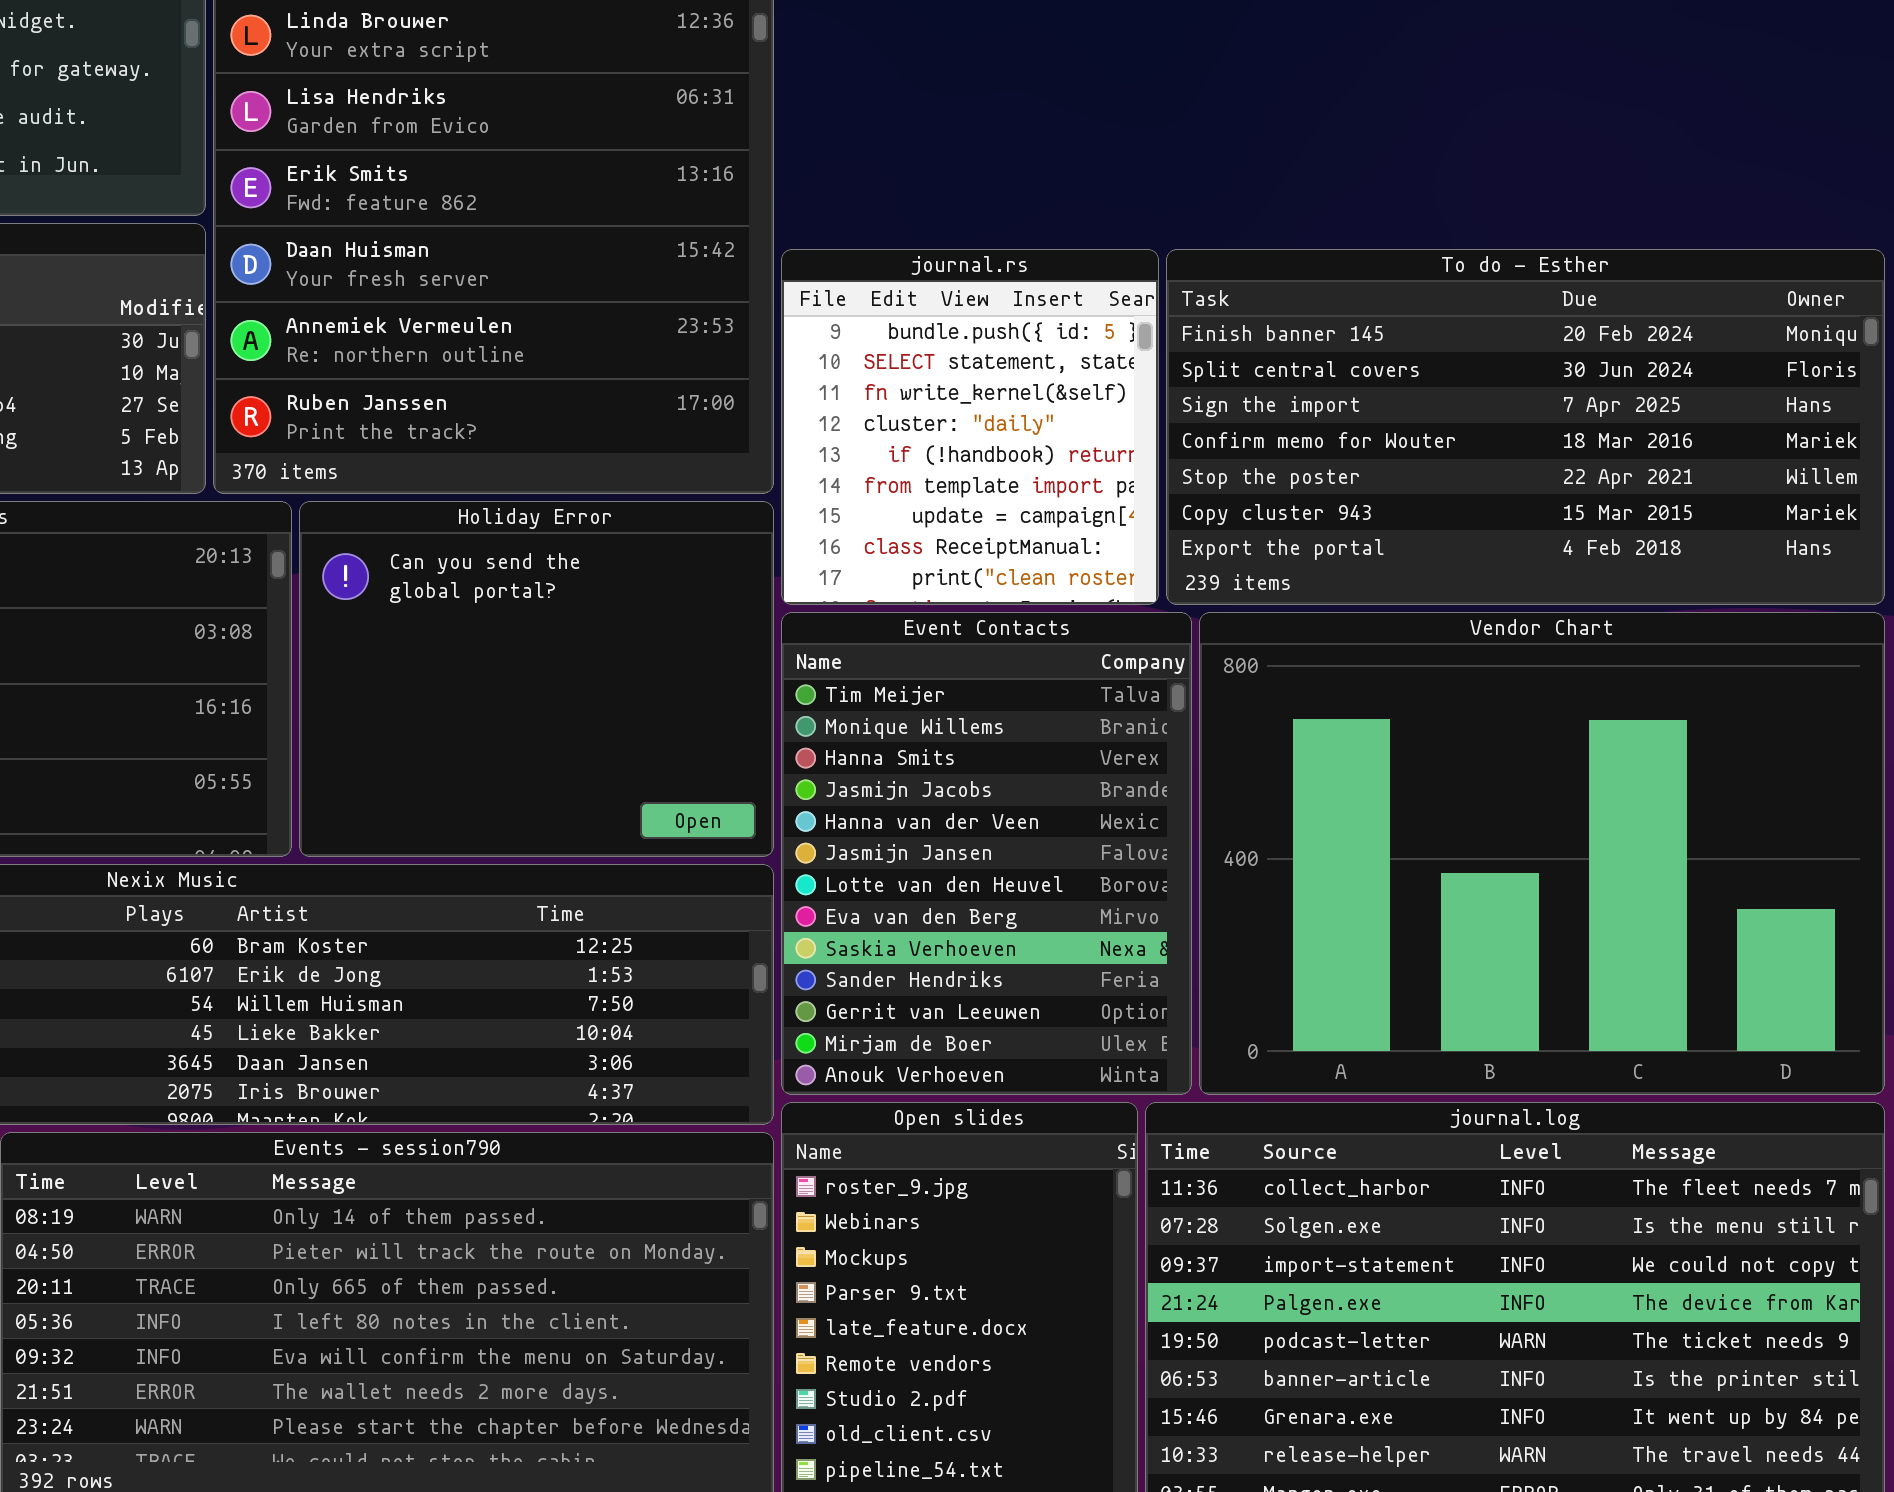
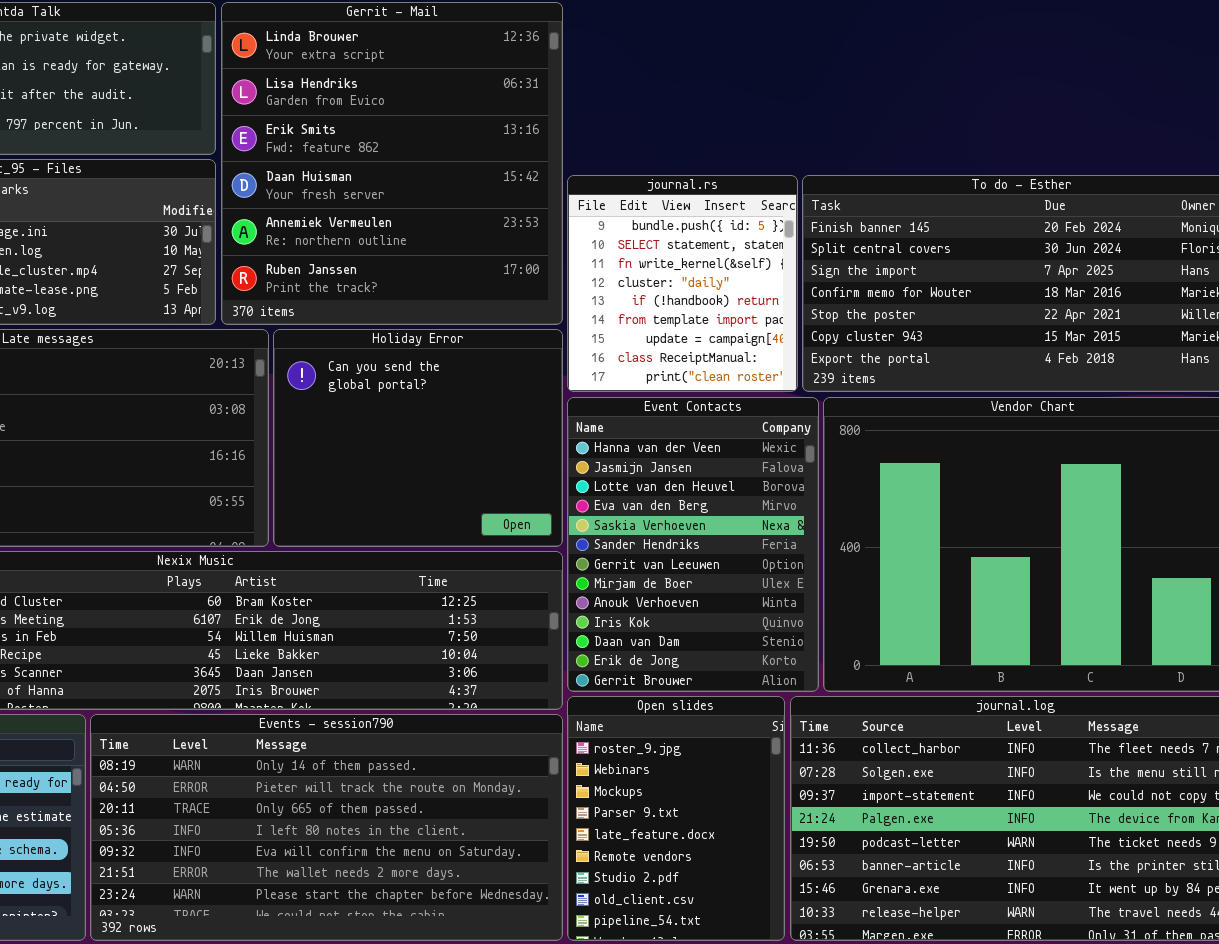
Event Contacts: [781,612,1192,1095] -> [567,397,819,692], scrolled down 4 rows

